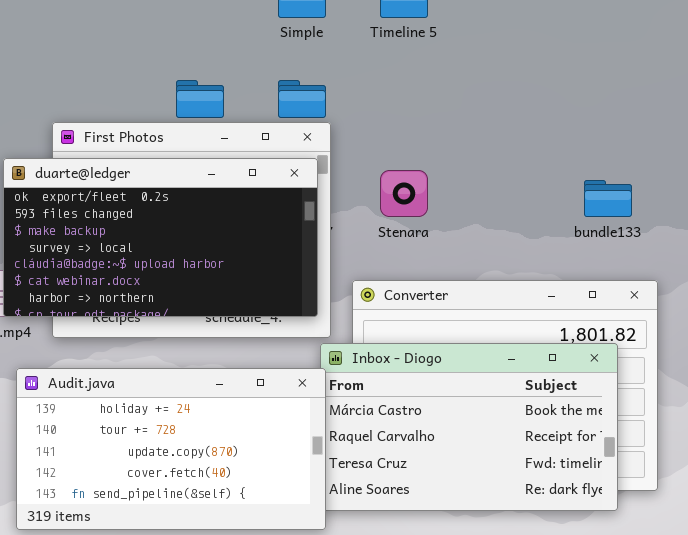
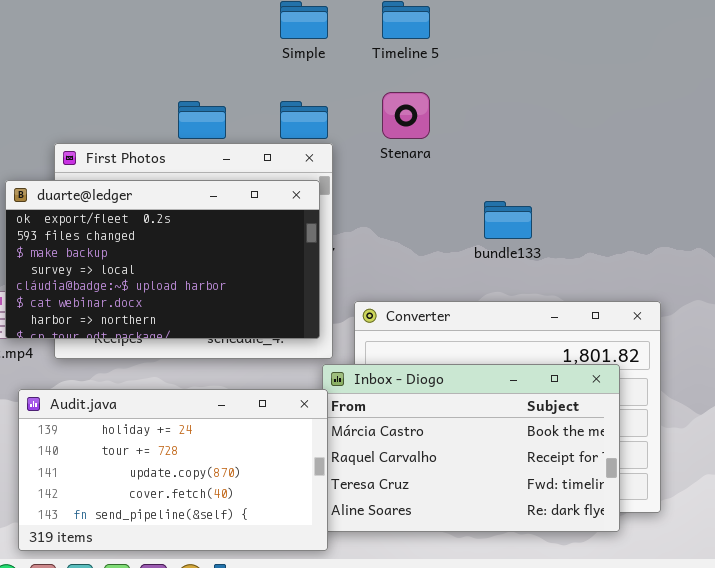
Stenara: [380,170,428,217] -> [382,92,430,139], moved
bundle133: [584,180,632,217] -> [484,201,532,239], moved

